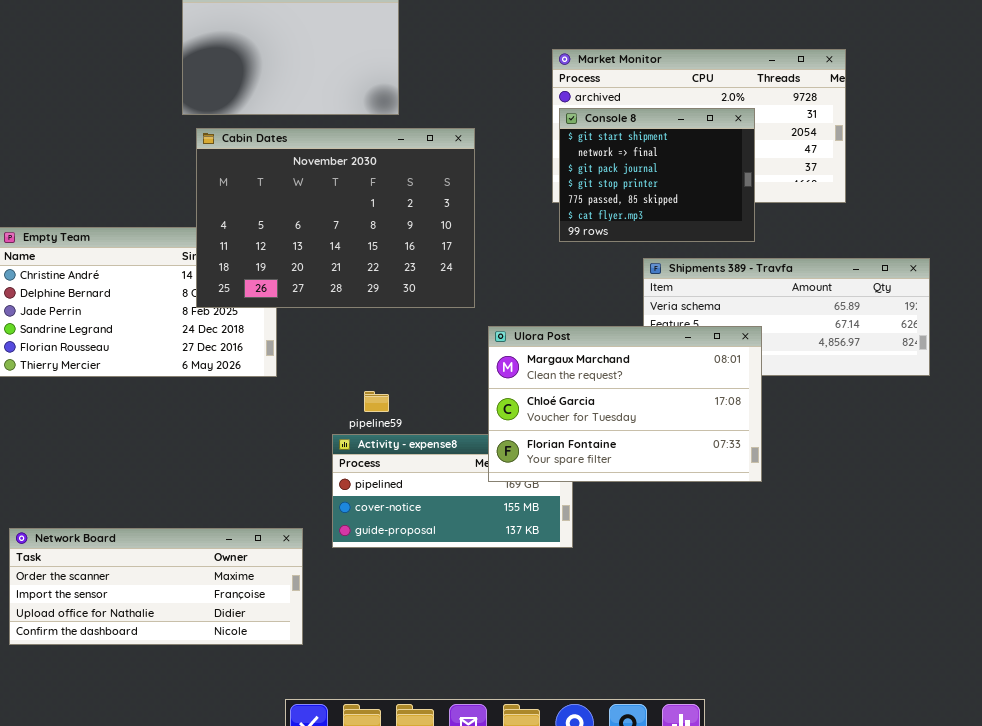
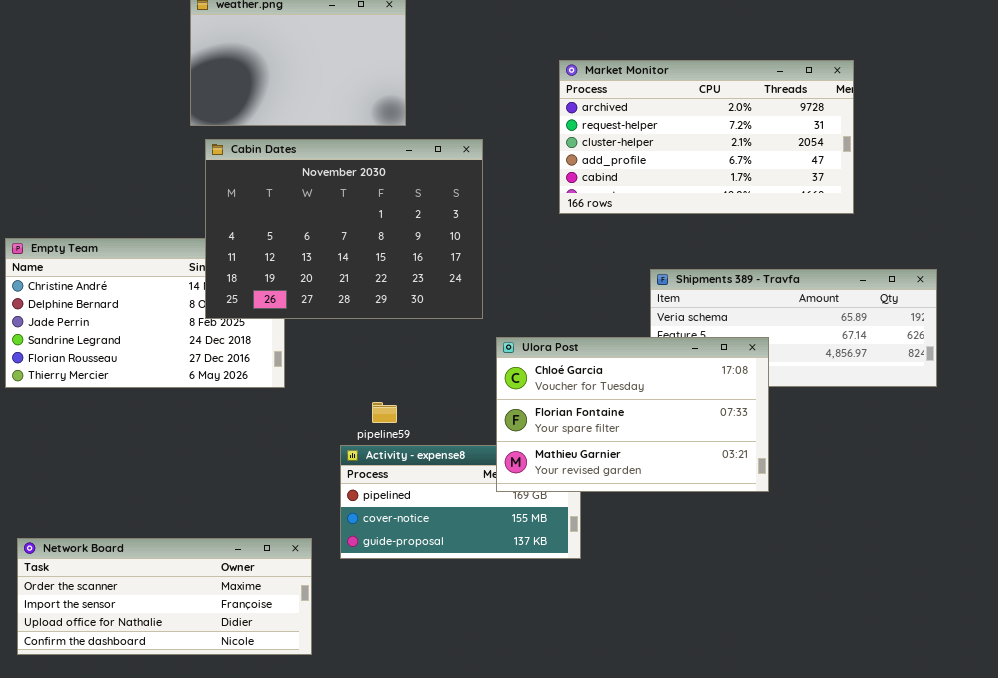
Console 8: [559,108,755,242] -> none, closed
Ulora Post: [488,326,762,482] -> [496,337,769,492], scrolled down 1 row

